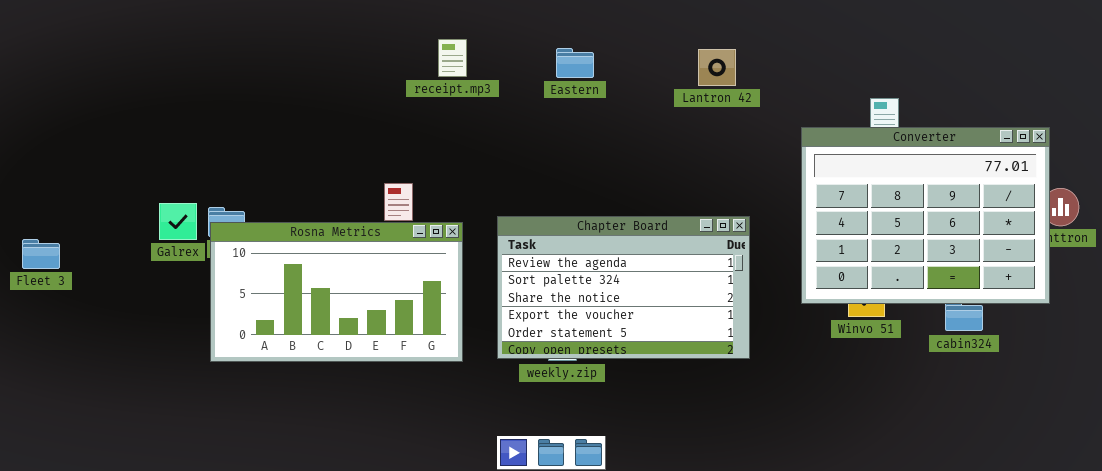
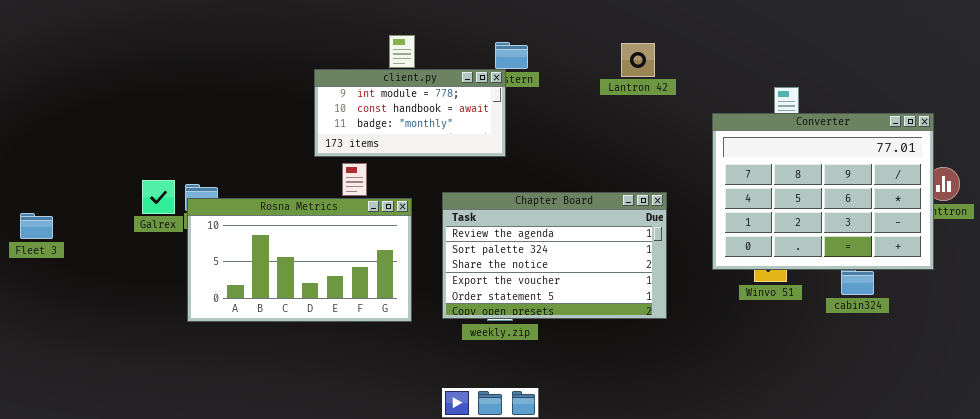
client.py: none -> [314,69,506,157], opened

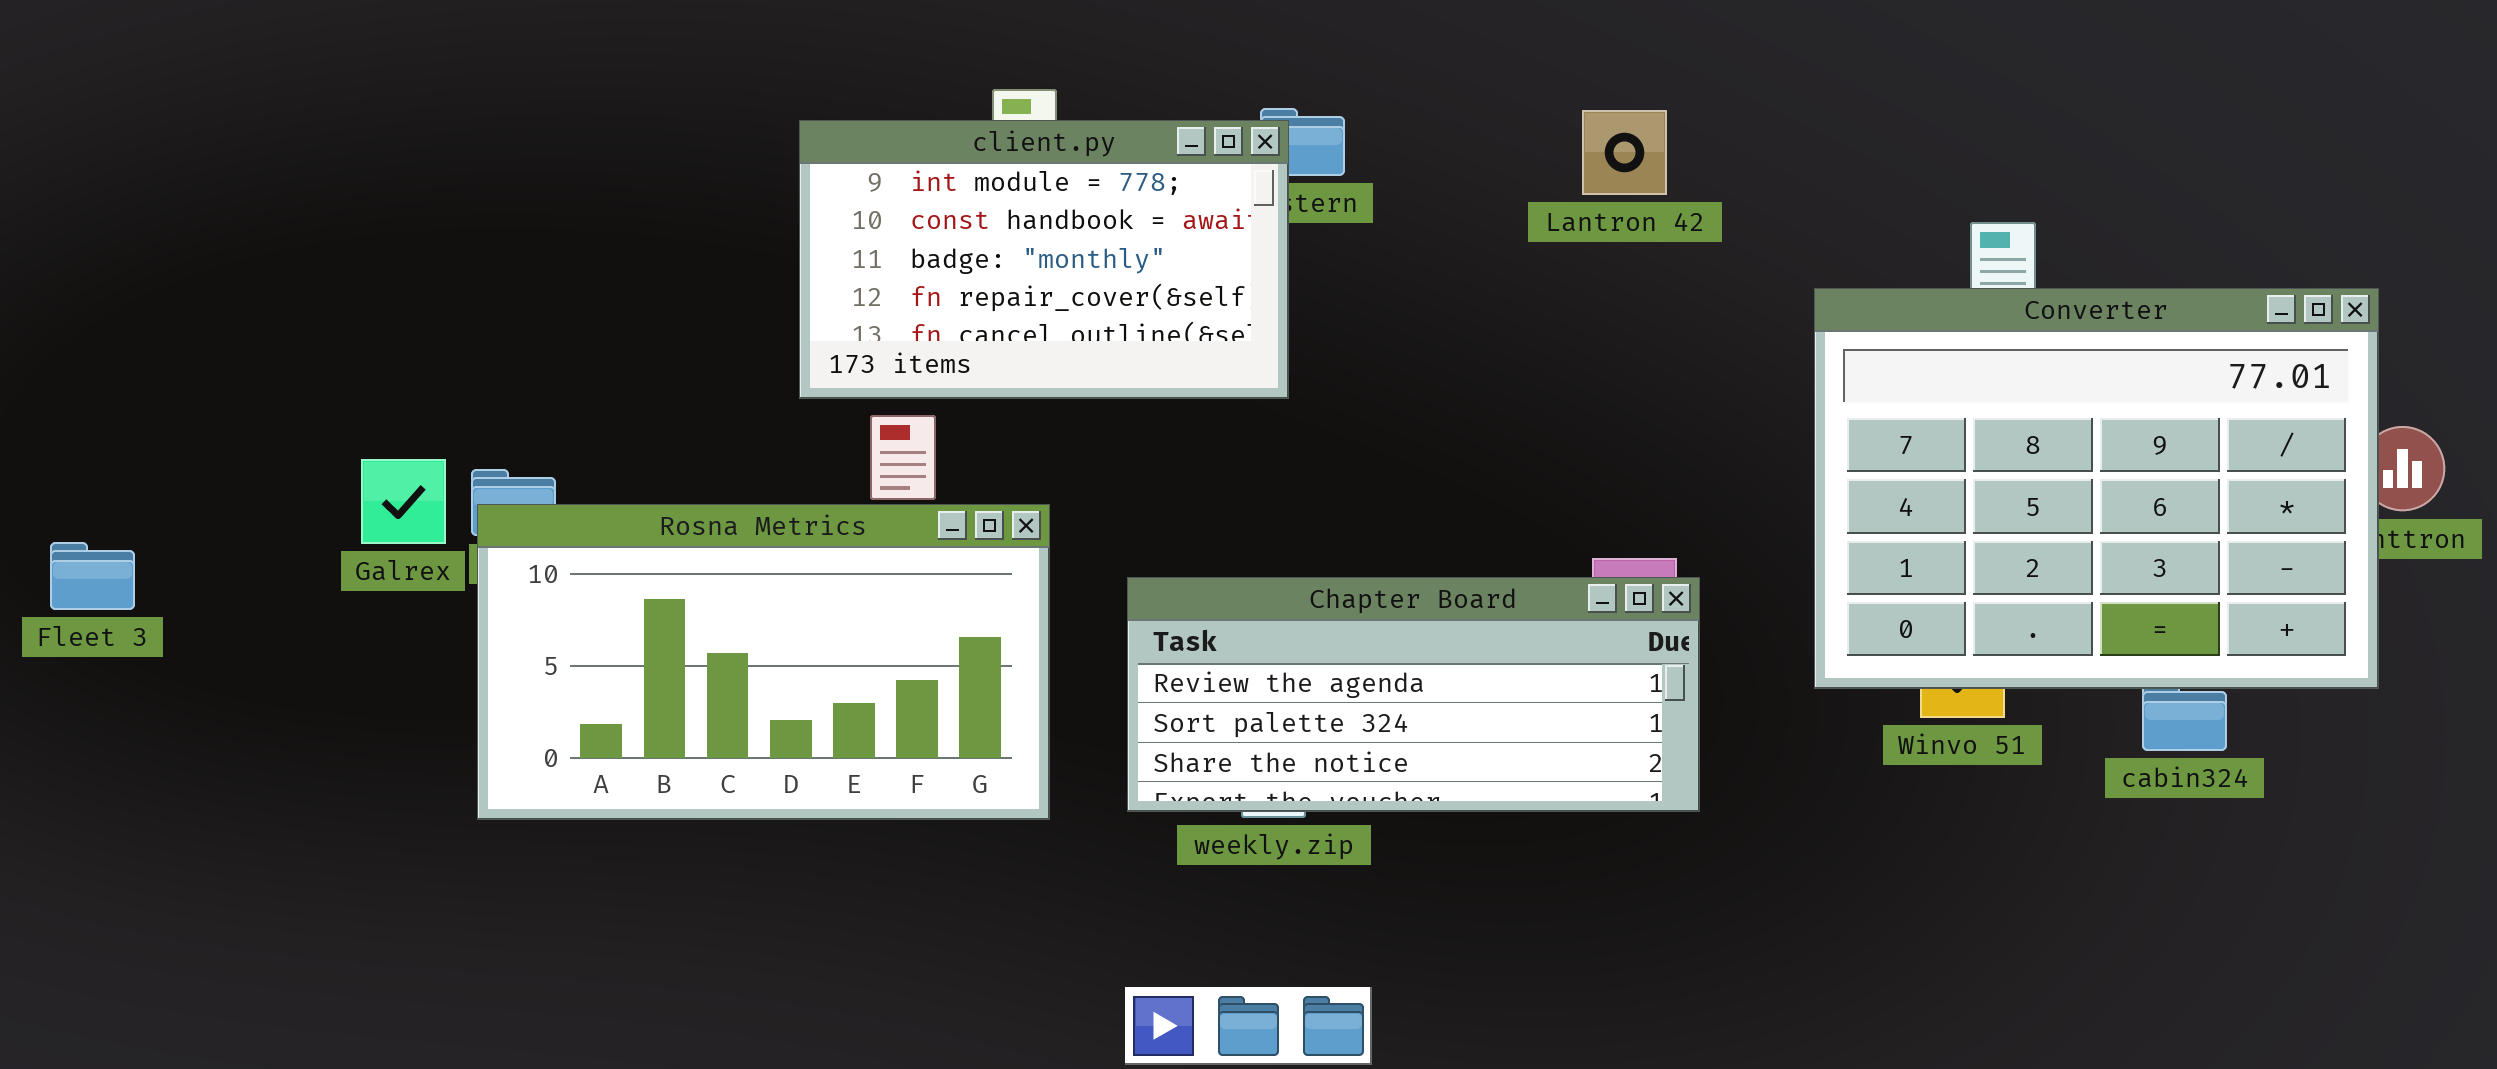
client.py: [314,69,506,157] -> [799,120,1289,399], resized
Chapter Board: [442,192,667,319] -> [1127,577,1700,812], resized

